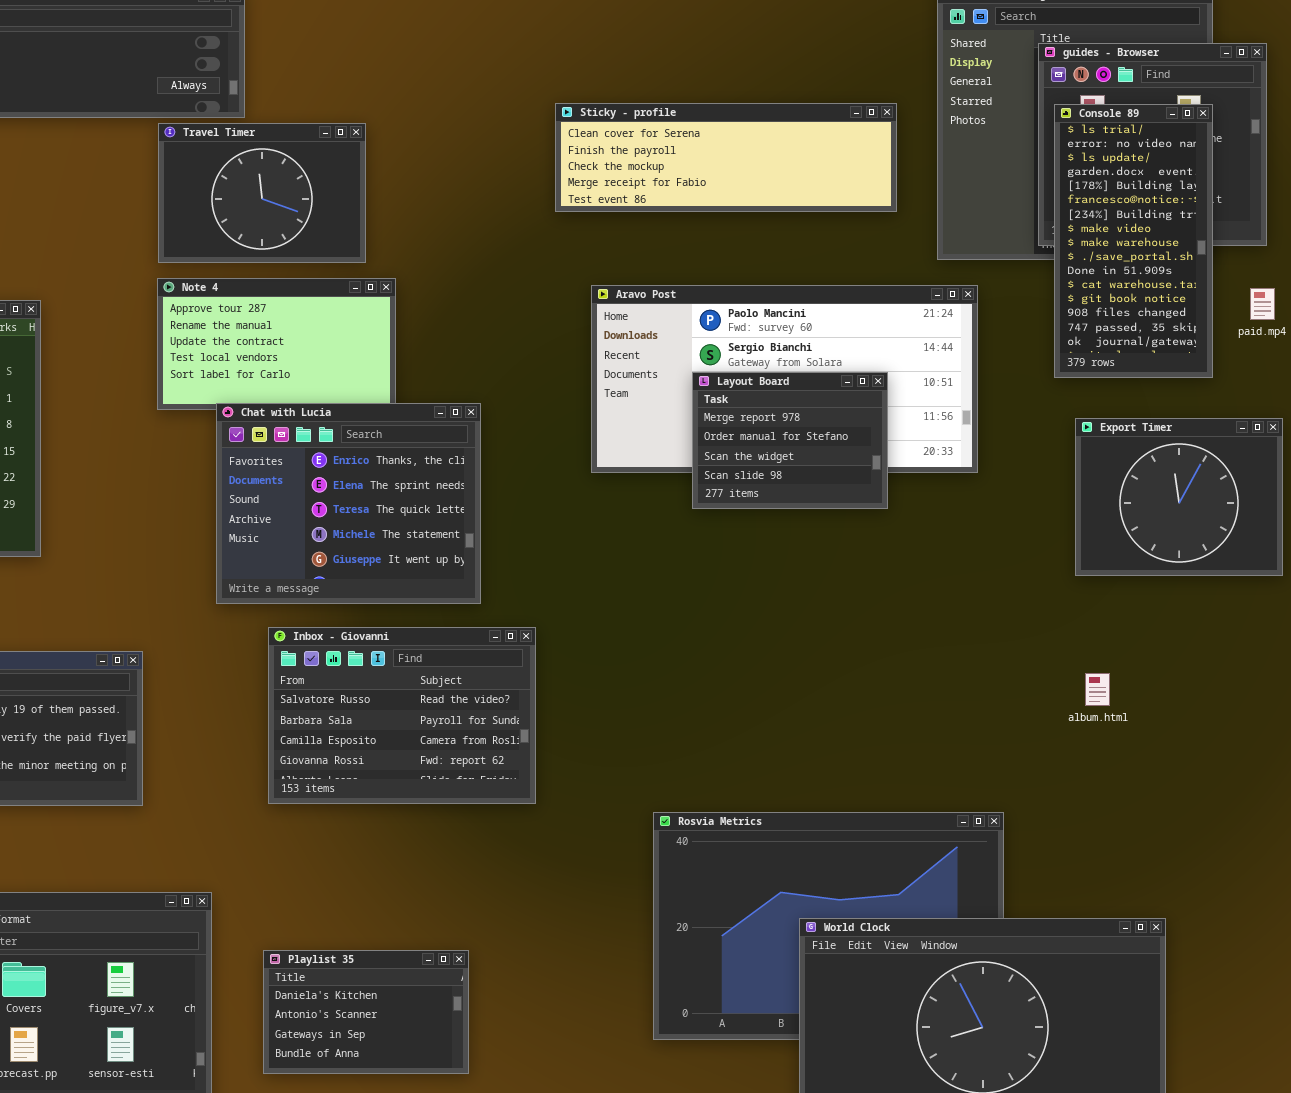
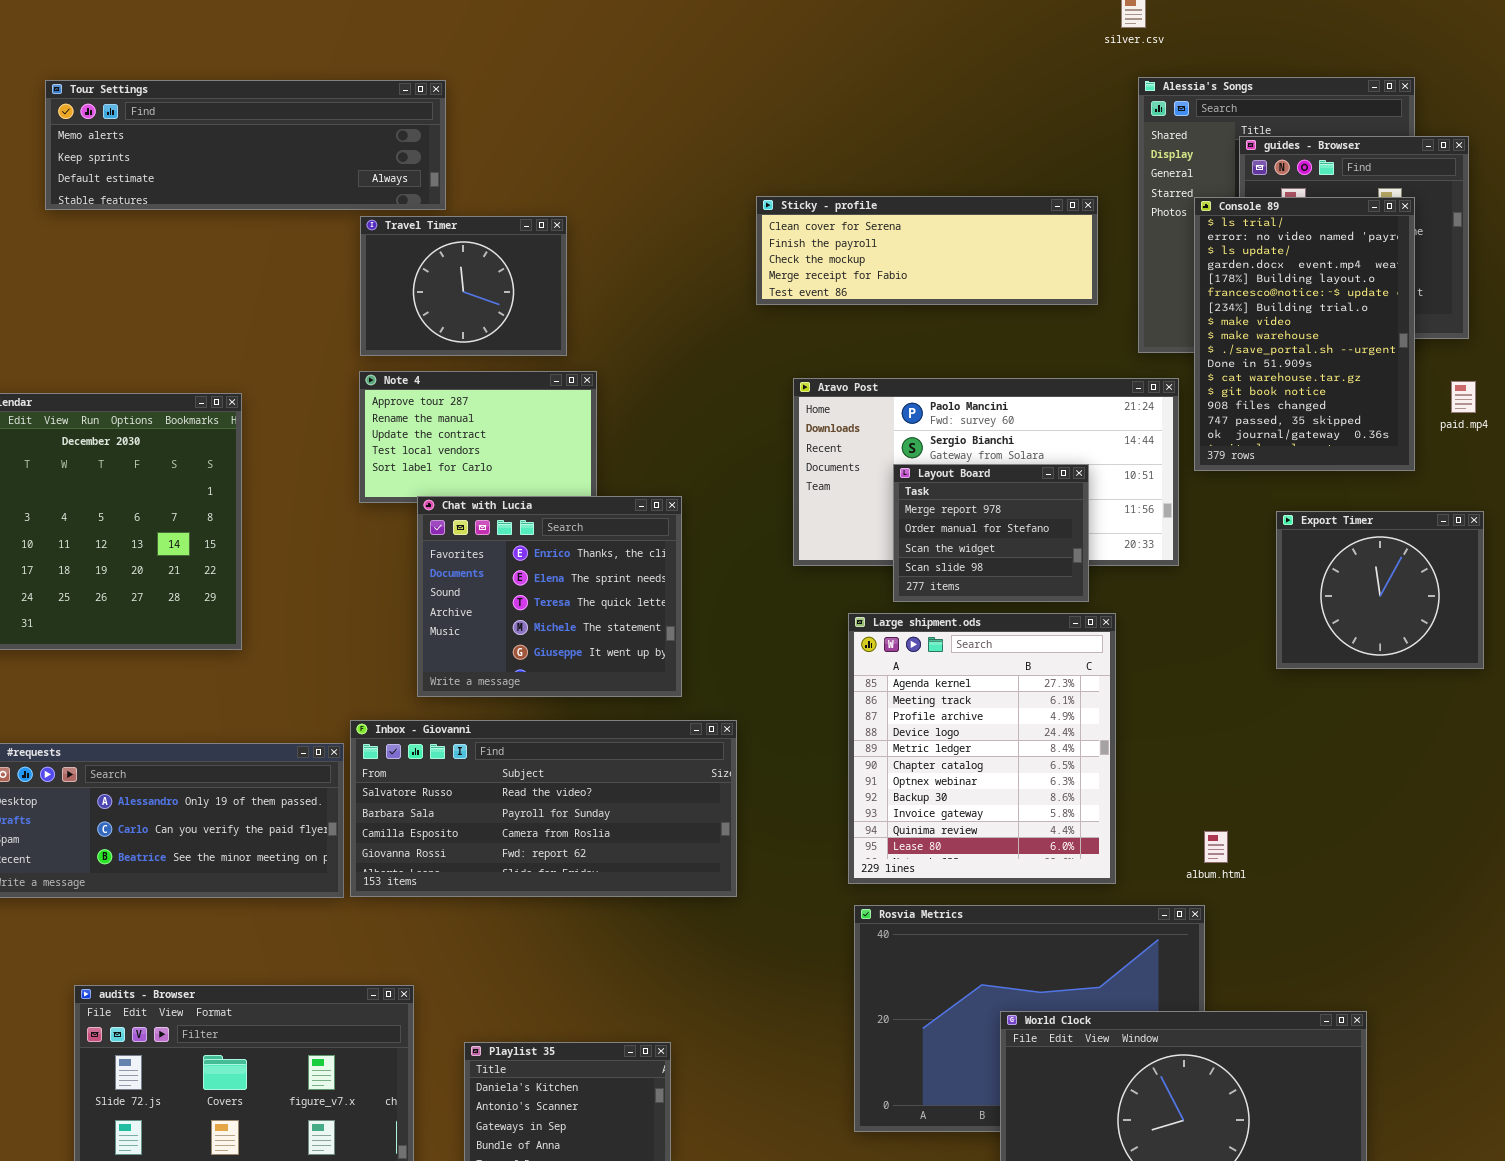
Console 89: [1054,104,1213,378] -> [1194,197,1415,471], resized
Large shipment.ods: none -> [848,613,1116,884], opened
Inbox - Giovanni: [268,627,536,804] -> [350,720,737,897], resized
album.html: [1085,673,1110,706] -> [1204,831,1228,863], moved

